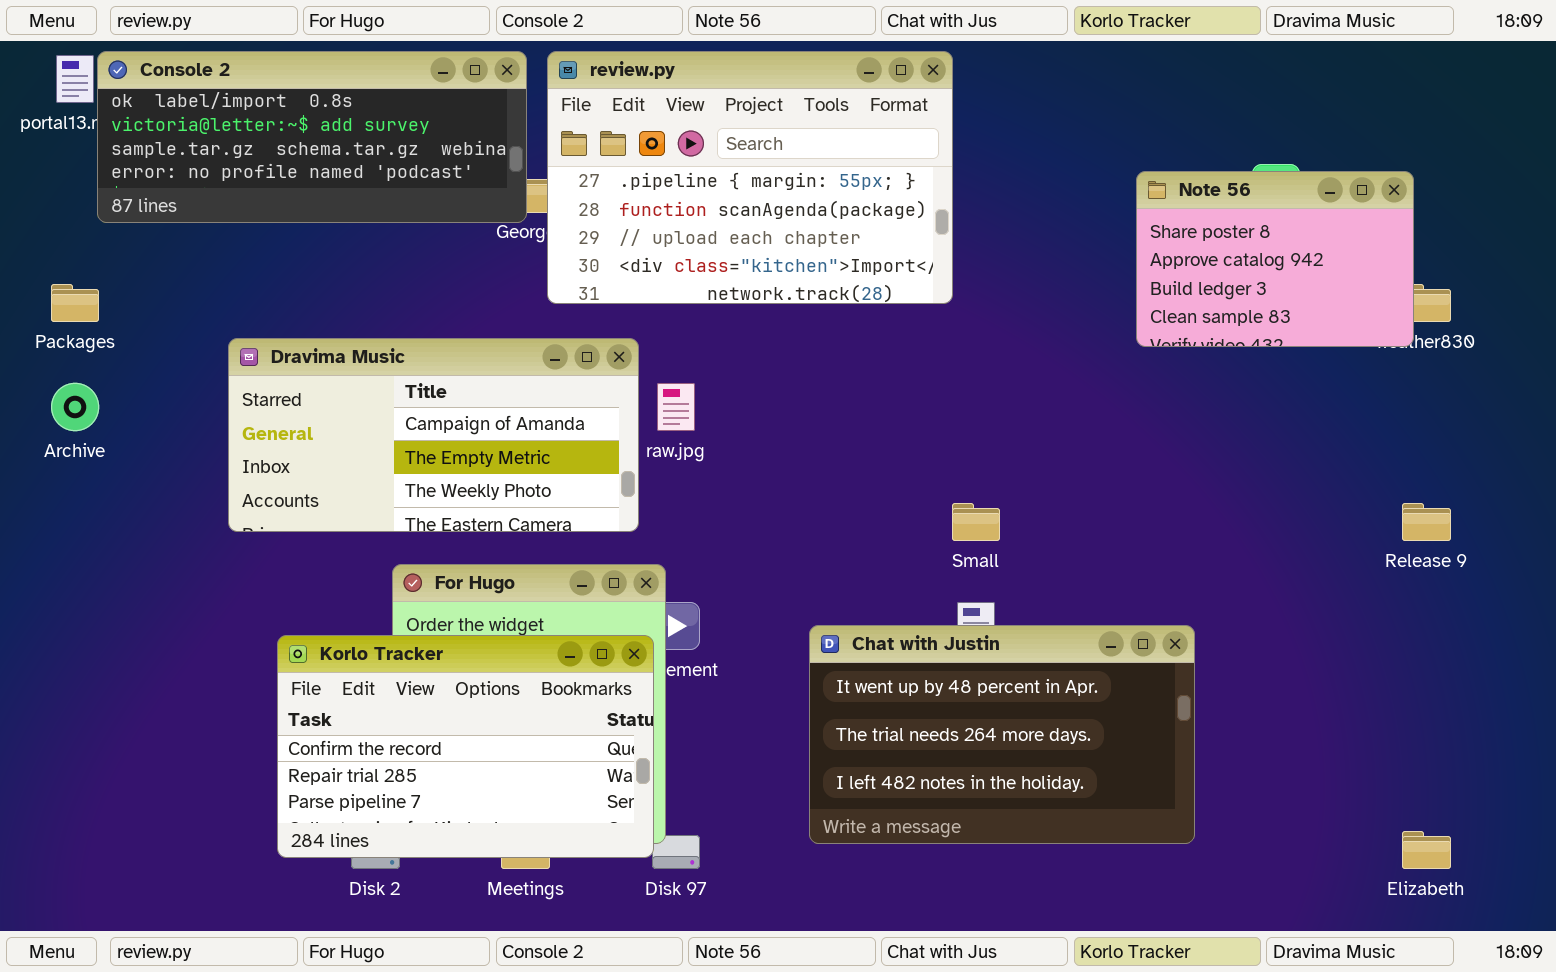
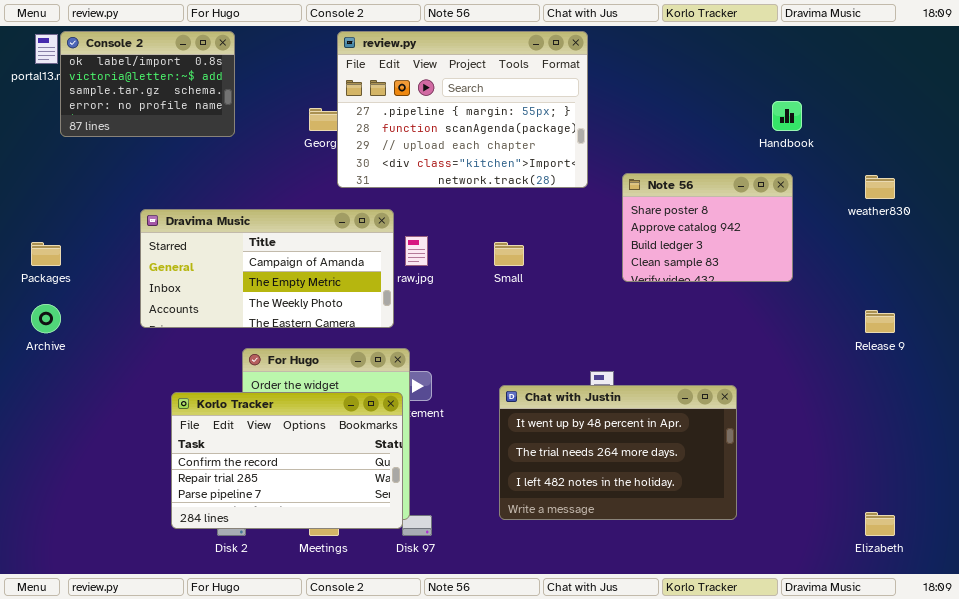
Console 2: [97,51,527,223] -> [60,31,235,137], resized
Note 56: [1136,171,1414,347] -> [622,173,793,282], moved
Packages: [51,284,99,322] -> [31,242,61,266], moved
Archive: [51,383,99,431] -> [31,304,61,333], moved
Small: [952,503,1000,541] -> [494,242,524,266], moved

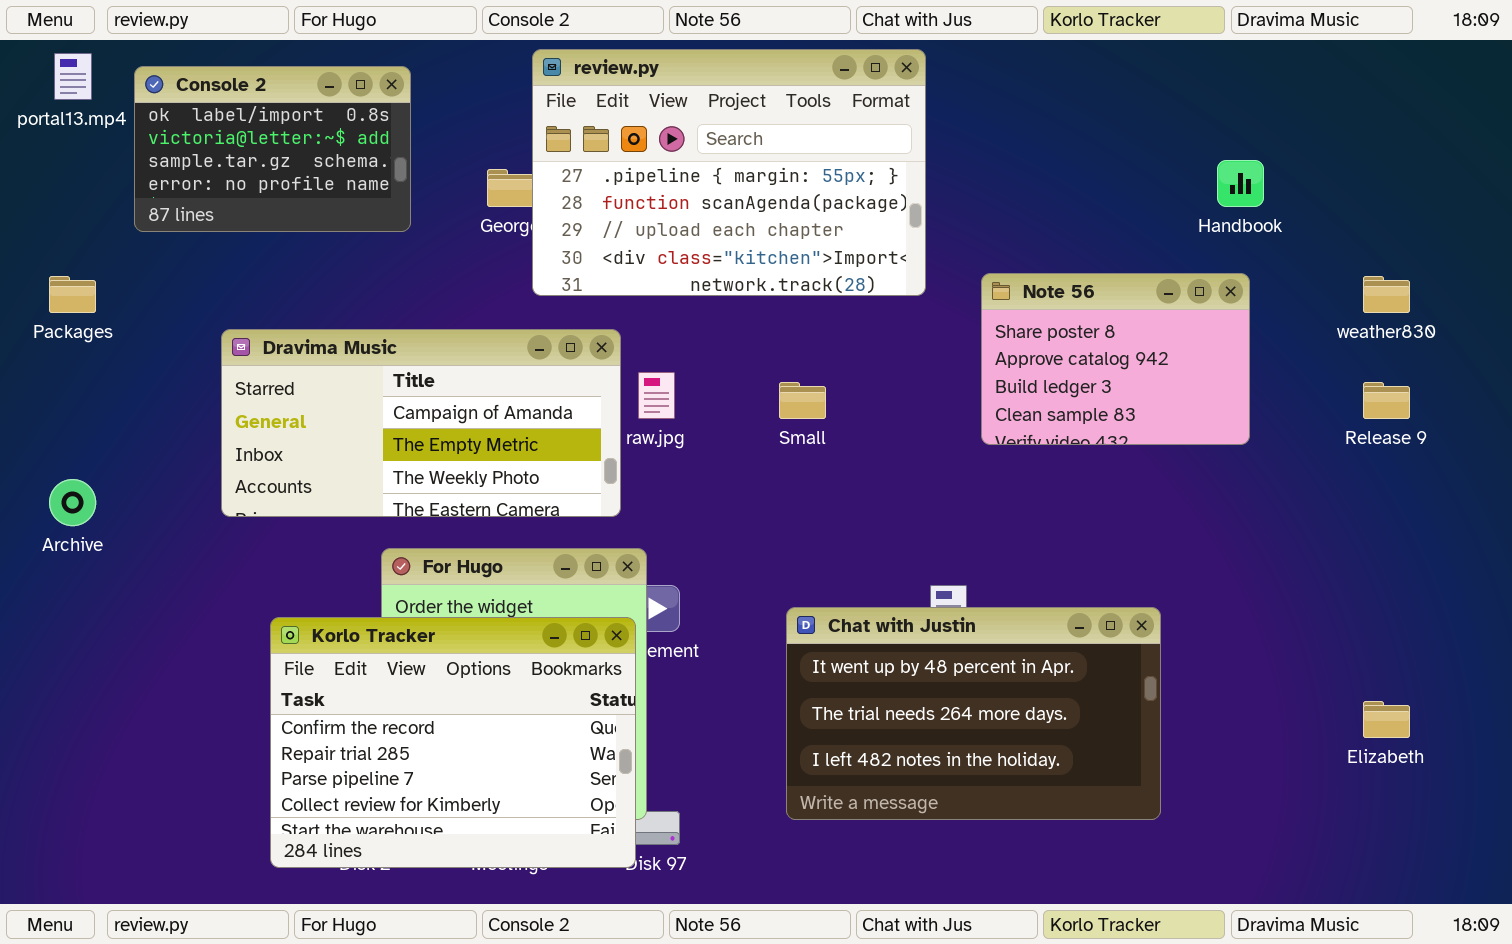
Console 2: [60,31,235,137] -> [134,66,411,232], moved
Packages: [31,242,61,266] -> [49,276,96,313], moved
Release 9: [865,310,895,333] -> [1363,382,1410,419], moved
Korlo Tracker: [171,392,403,529] -> [270,617,636,868], resized
Elizabeth: [865,512,895,536] -> [1363,701,1410,738], moved

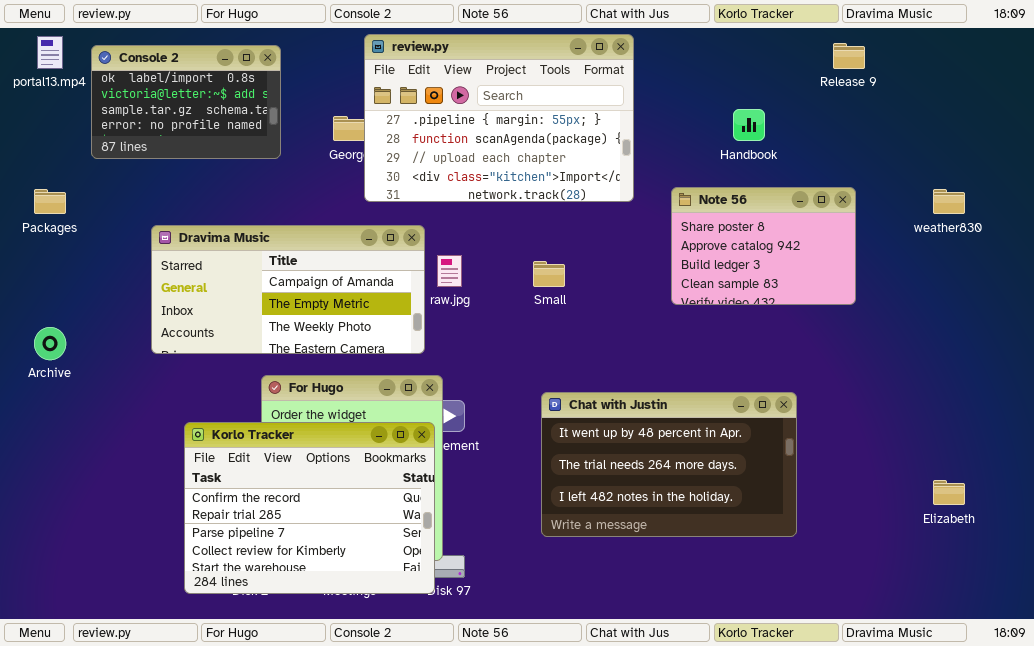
Handbook: [1217,160,1264,207] -> [733,109,765,141], moved
Release 9: [1363,382,1410,419] -> [833,43,865,69], moved
Chat with Justin: [786,607,1161,820] -> [541,392,797,537], moved

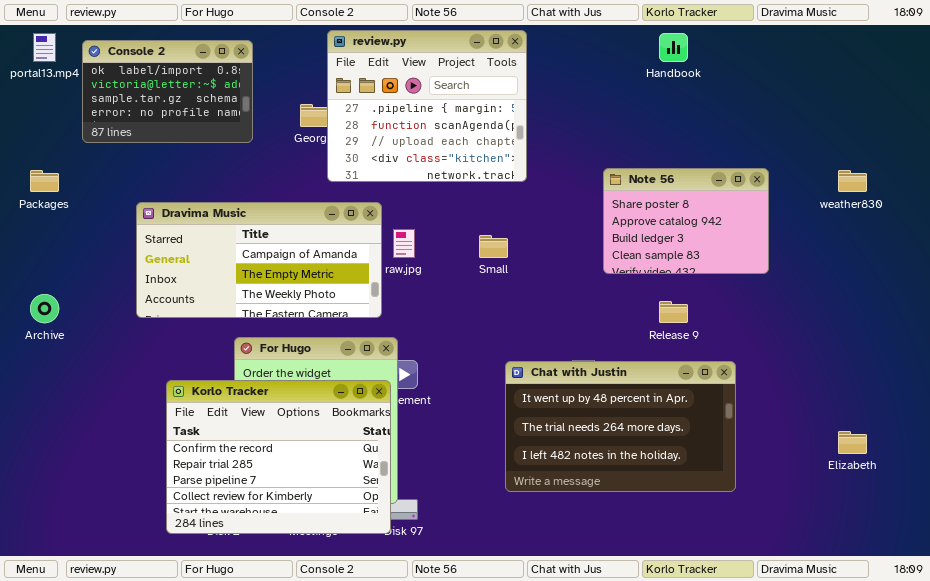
review.py: [364,34,634,202] -> [327,30,527,182], resized
Release 9: [833,43,865,69] -> [659,301,688,323], moved
Handbook: [733,109,765,141] -> [659,33,688,62], moved
Chat with Justin: [541,392,797,537] -> [505,361,736,492], moved

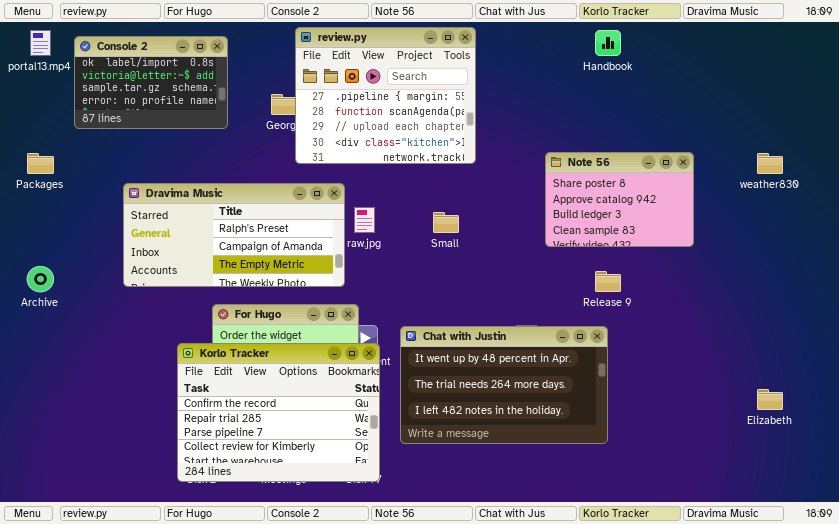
Dravima Music: [136,202,382,318] -> [123,183,345,287], scrolled up 1 row
Chat with Justin: [505,361,736,492] -> [400,326,608,444], moved
Korlo Tracker: [166,380,391,534] -> [177,343,380,482], moved

